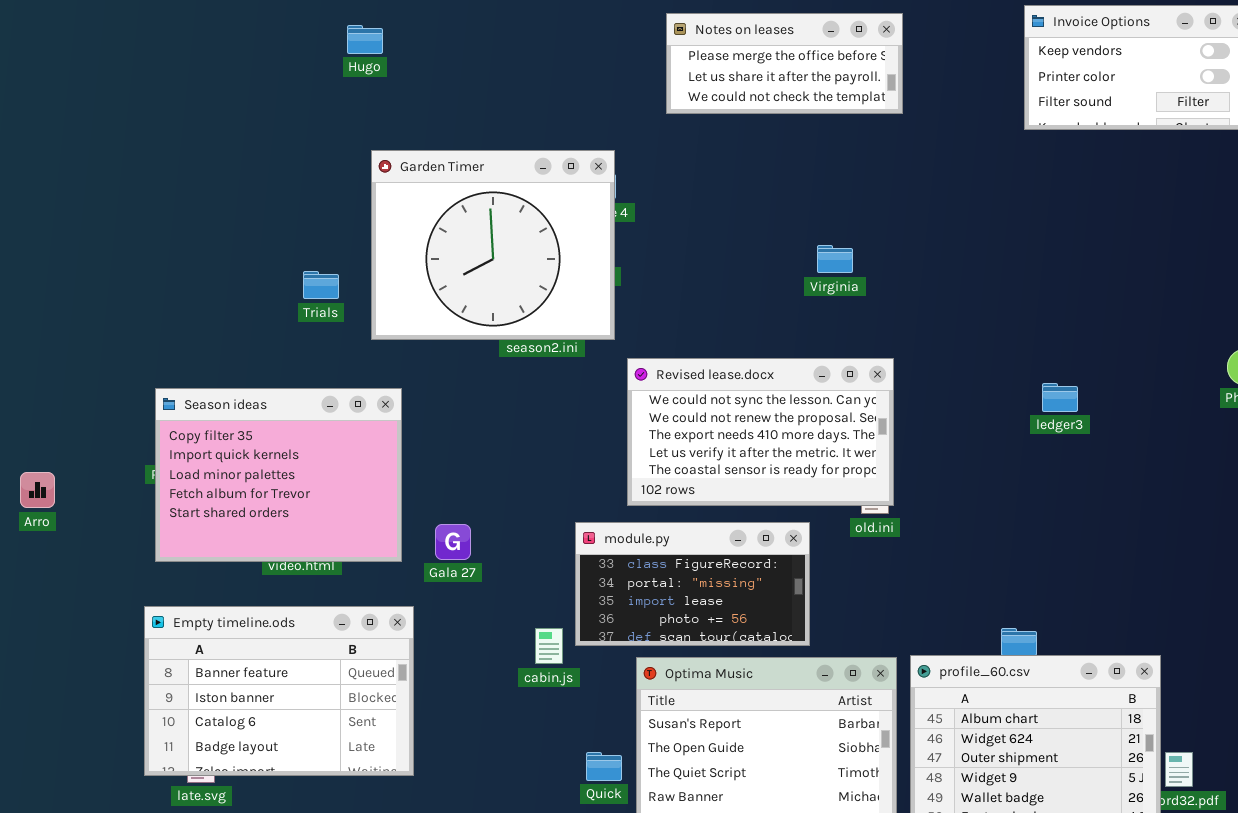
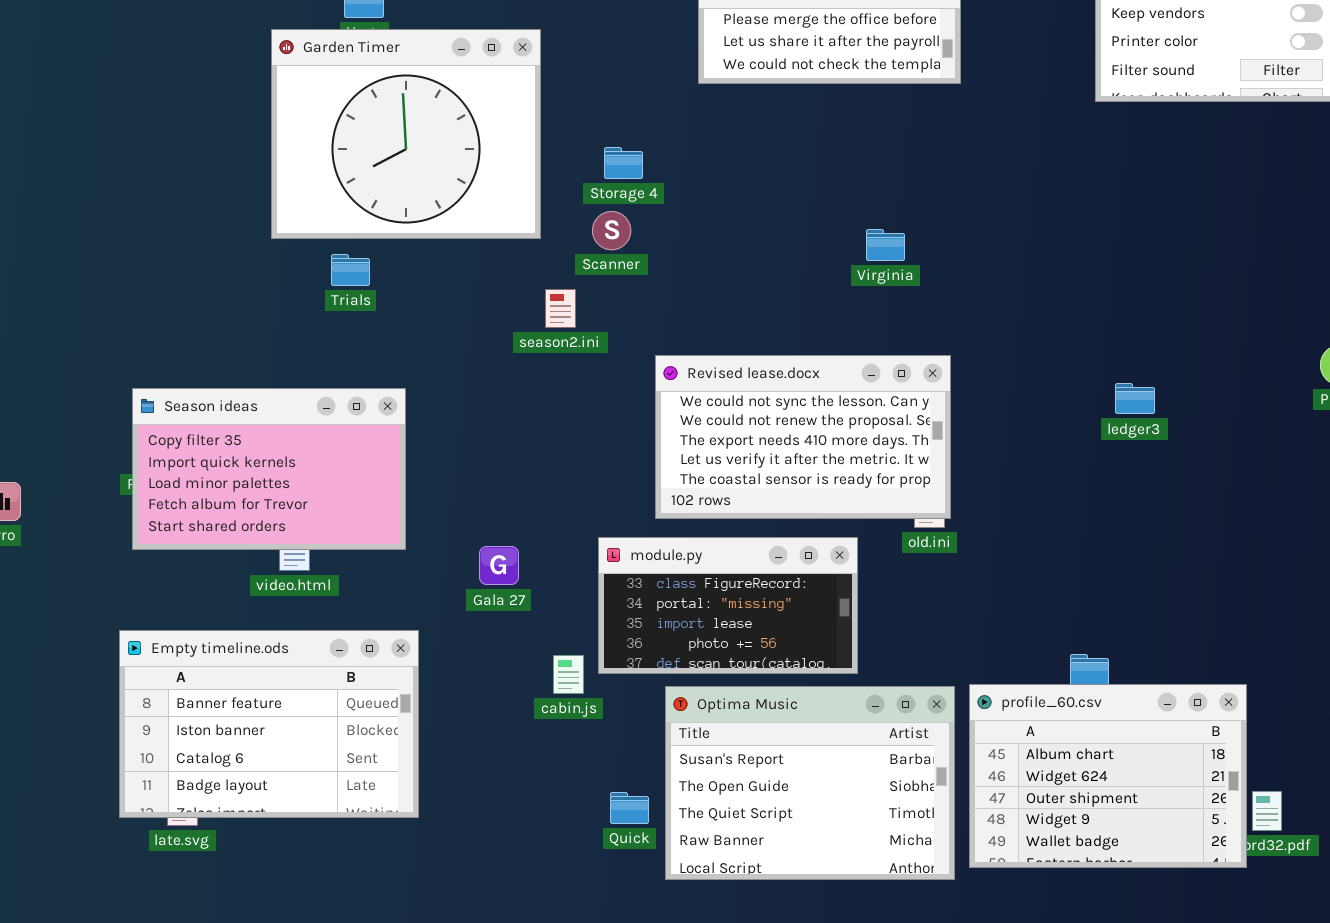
Garden Timer: [371,150,615,340] -> [271,29,541,239], moved
Trials: [303,271,339,299] -> [331,254,370,286], moved
Season ideas: [155,388,402,562] -> [132,388,406,550], resized
Gala 27: [435,524,471,560] -> [479,546,519,585], moved

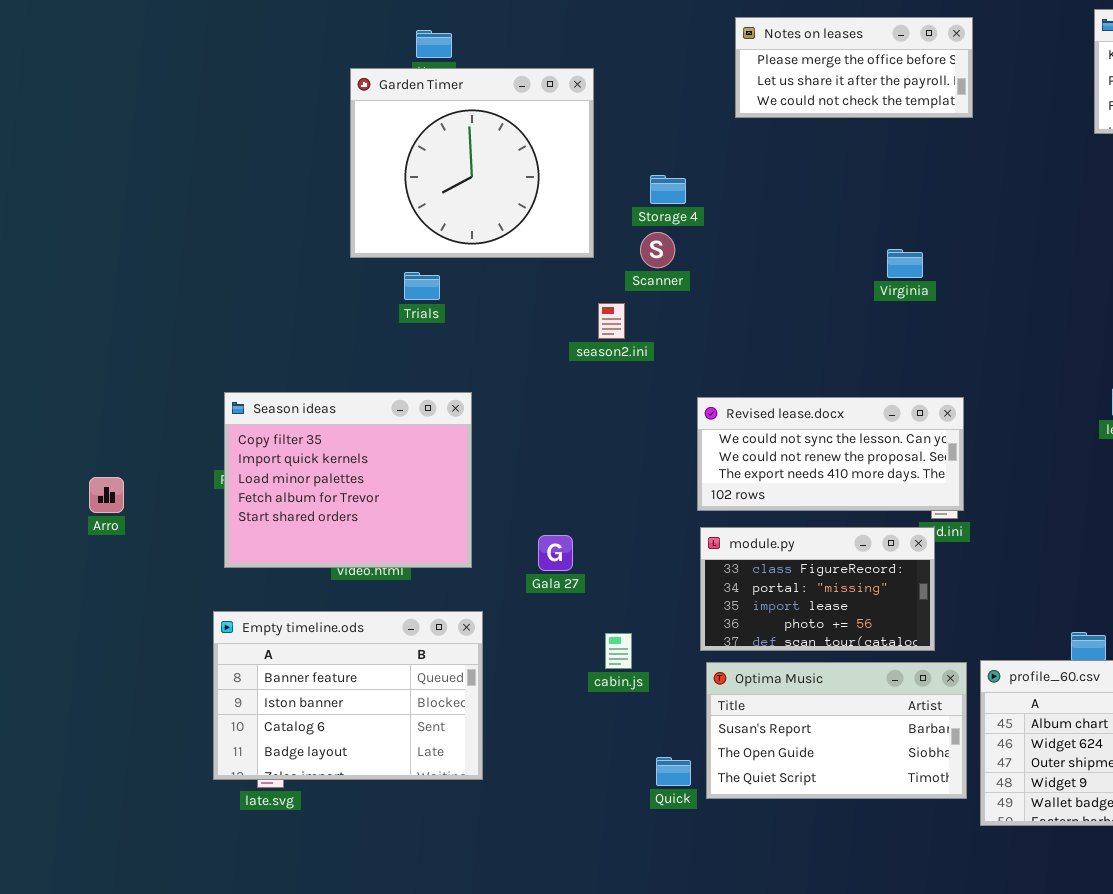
Revised lease.docx: [655,355,951,519] -> [697,397,964,511], resized
Season ideas: [132,388,406,550] -> [224,392,472,568], resized
module.py: [598,537,858,674] -> [700,527,935,651], moved
Optima Music: [665,686,955,880] -> [706,662,967,799], resized

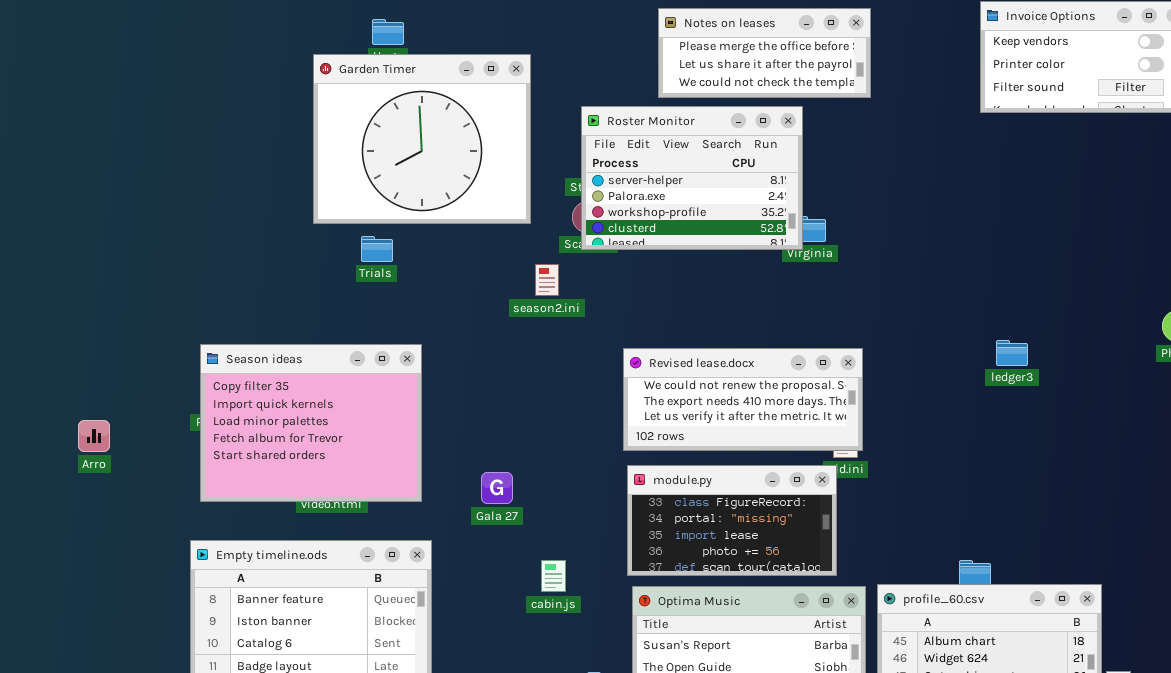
Roster Monitor: none -> [581,106,803,250], opened
Revised lease.docx: [697,397,964,511] -> [623,348,863,451], scrolled down 1 row

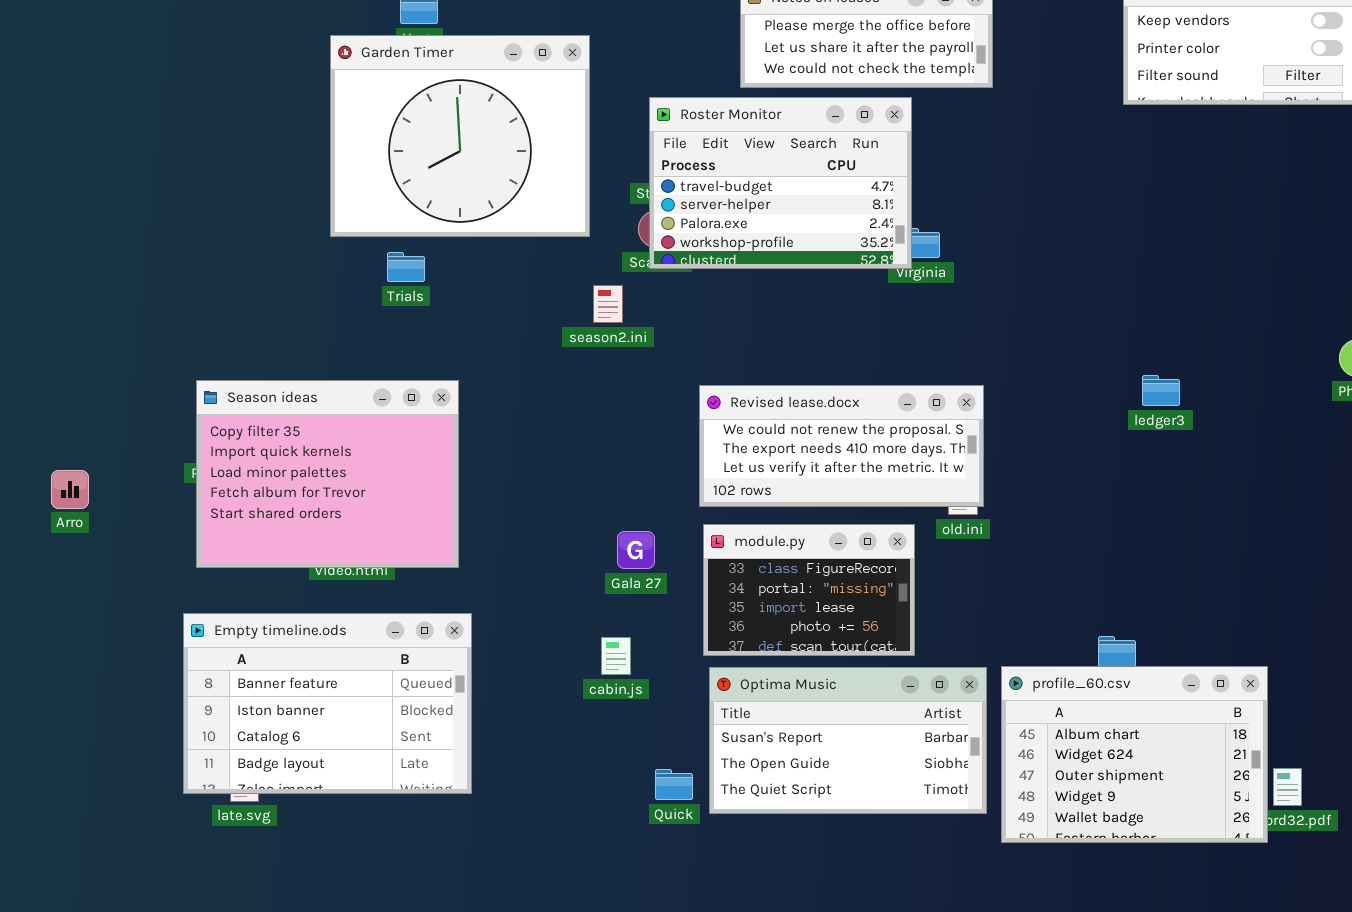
Roster Monitor: [581,106,803,250] -> [649,97,912,269], scrolled up 1 row
module.py: [627,465,837,576] -> [703,524,915,656], resized
Gala 27: [481,472,513,504] -> [617,531,655,569], moved

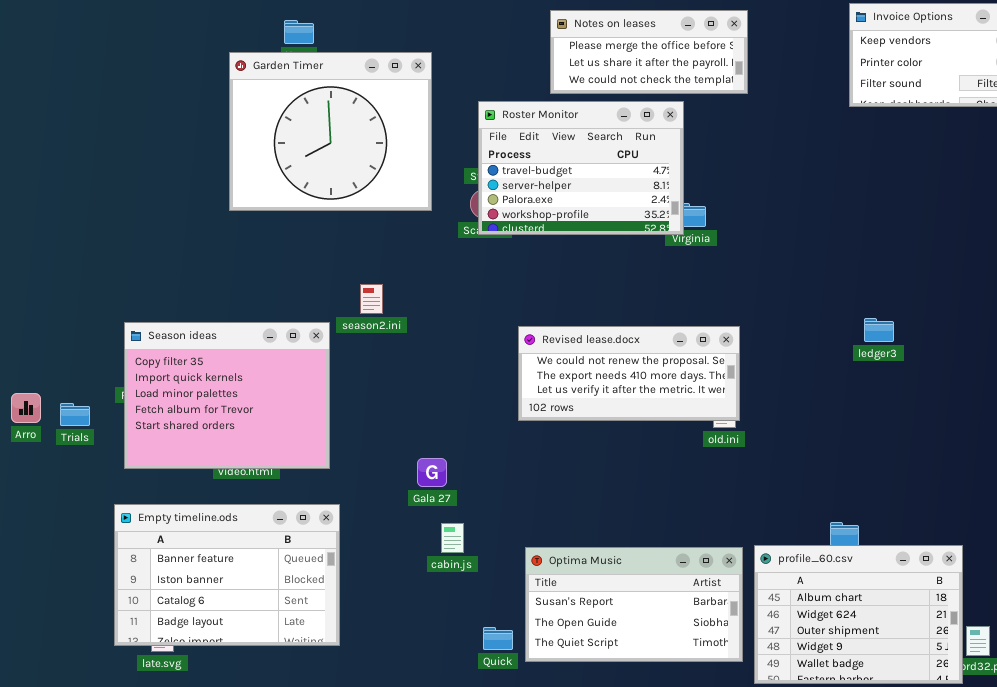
Trials: [387,252,425,282] -> [60,403,90,426], moved
season2.ini: [593,285,623,323] -> [360,284,383,314], moved
module.py: [703,524,915,656] -> none, closed
Gala 27: [617,531,655,569] -> [417,458,447,487], moved

